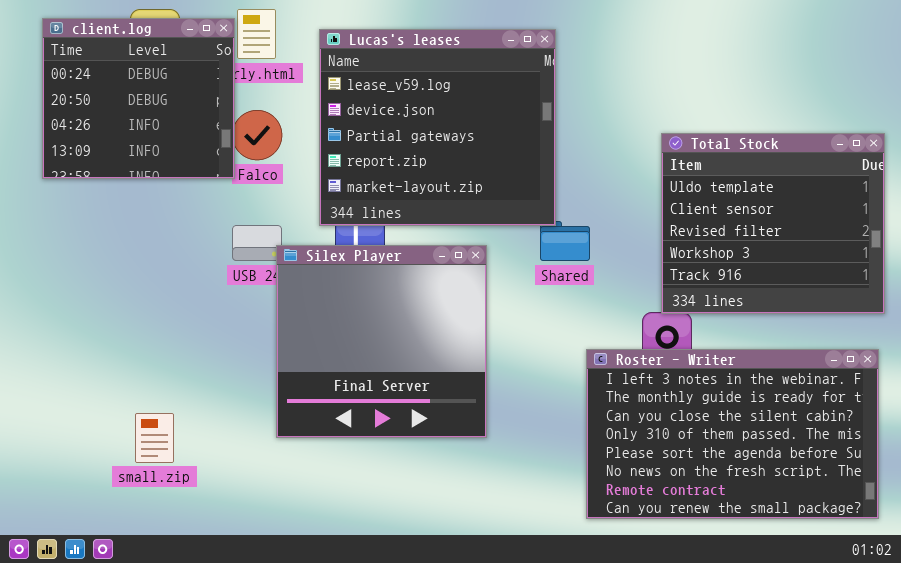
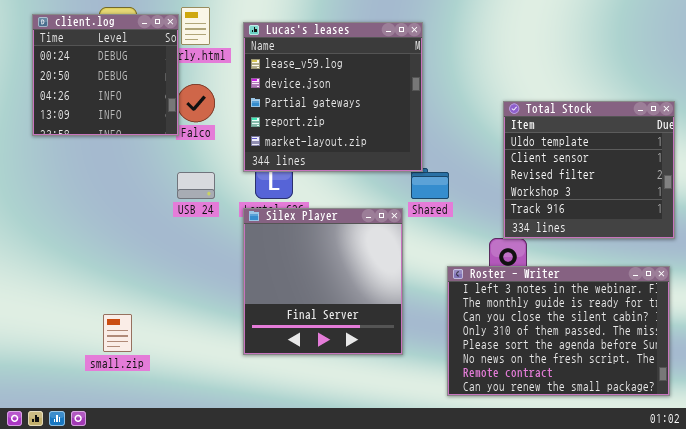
Silex Player: [276,245,487,438] -> [243,208,403,355], moved

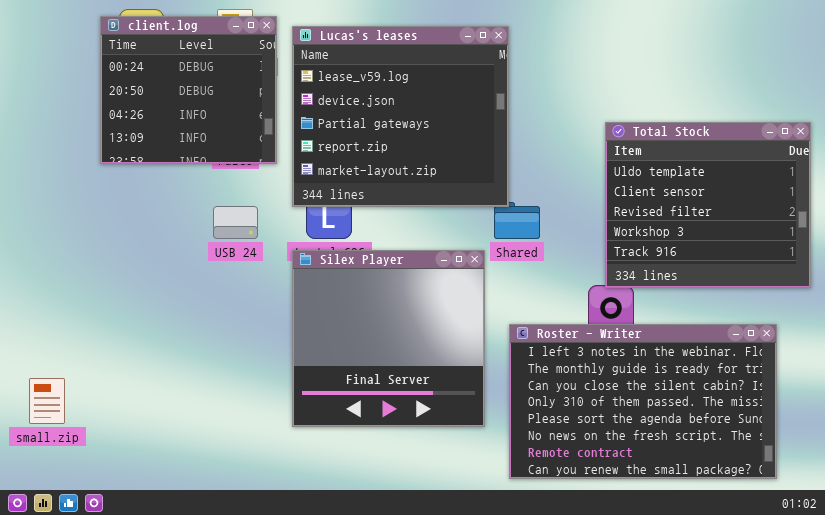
client.log: [32,14,179,136] -> [100,16,277,164], moved
Roster - Writer: [447,266,670,396] -> [509,324,777,479], moved
small.zip: [103,314,132,352] -> [29,378,65,424], moved

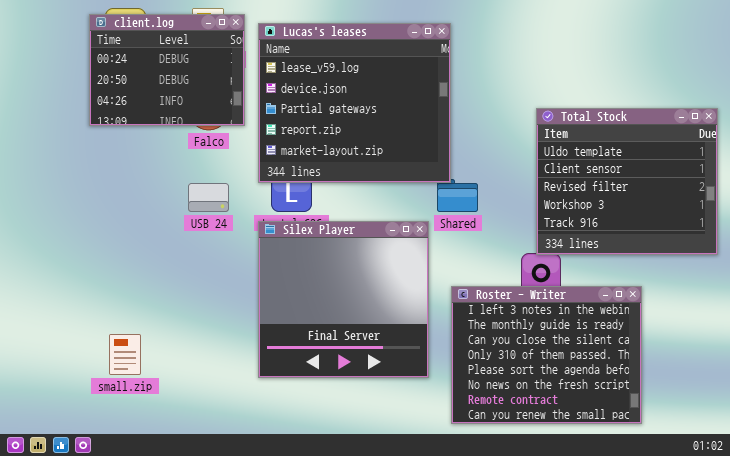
client.log: [100,16,277,164] -> [89,14,245,126], resized
Roster - Writer: [509,324,777,479] -> [451,286,642,424], resized
small.zip: [29,378,65,424] -> [109,334,141,375], moved

